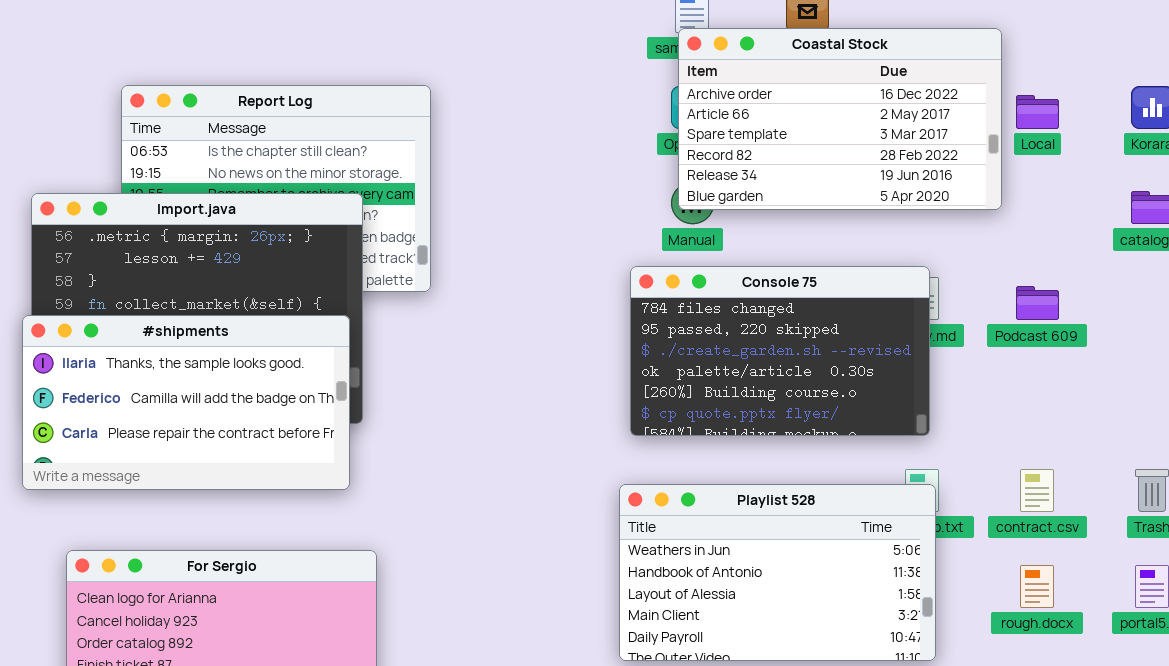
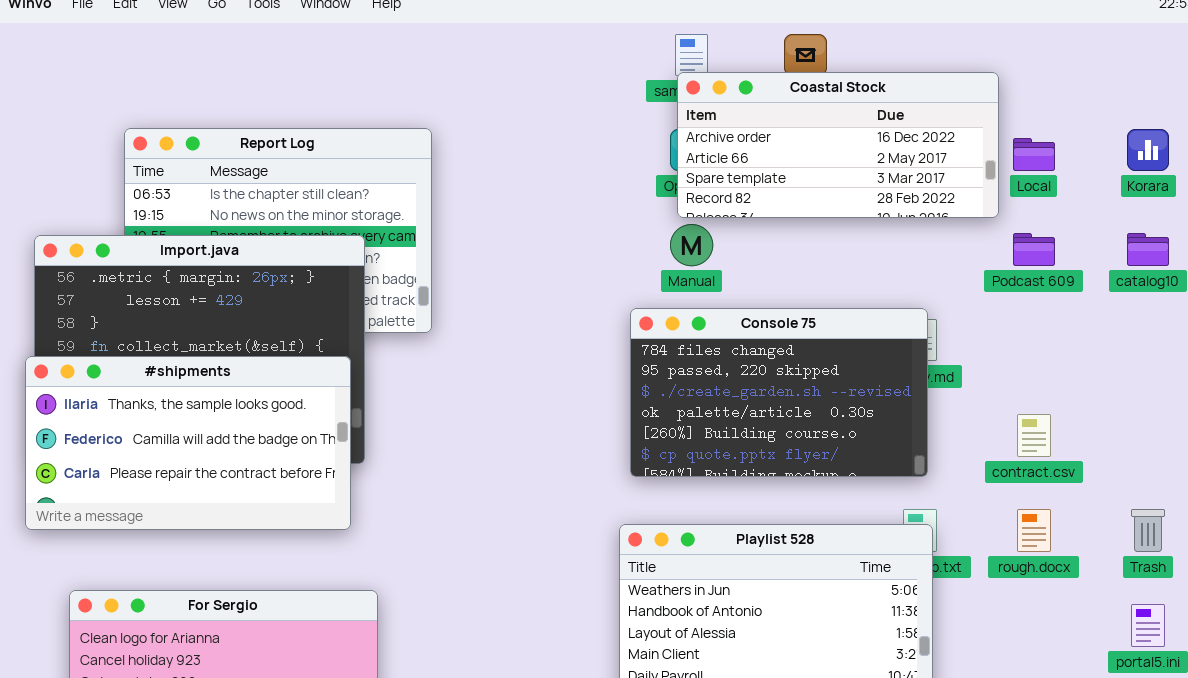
Coastal Stock: [678,28,1002,210] -> [677,72,999,218], resized
Podcast 609: [1016,286,1059,320] -> [1013,233,1055,266], moved
contract.csv: [1020,469,1054,512] -> [1017,414,1051,457], moved
rough.docx: [1020,565,1054,608] -> [1017,509,1051,552], moved

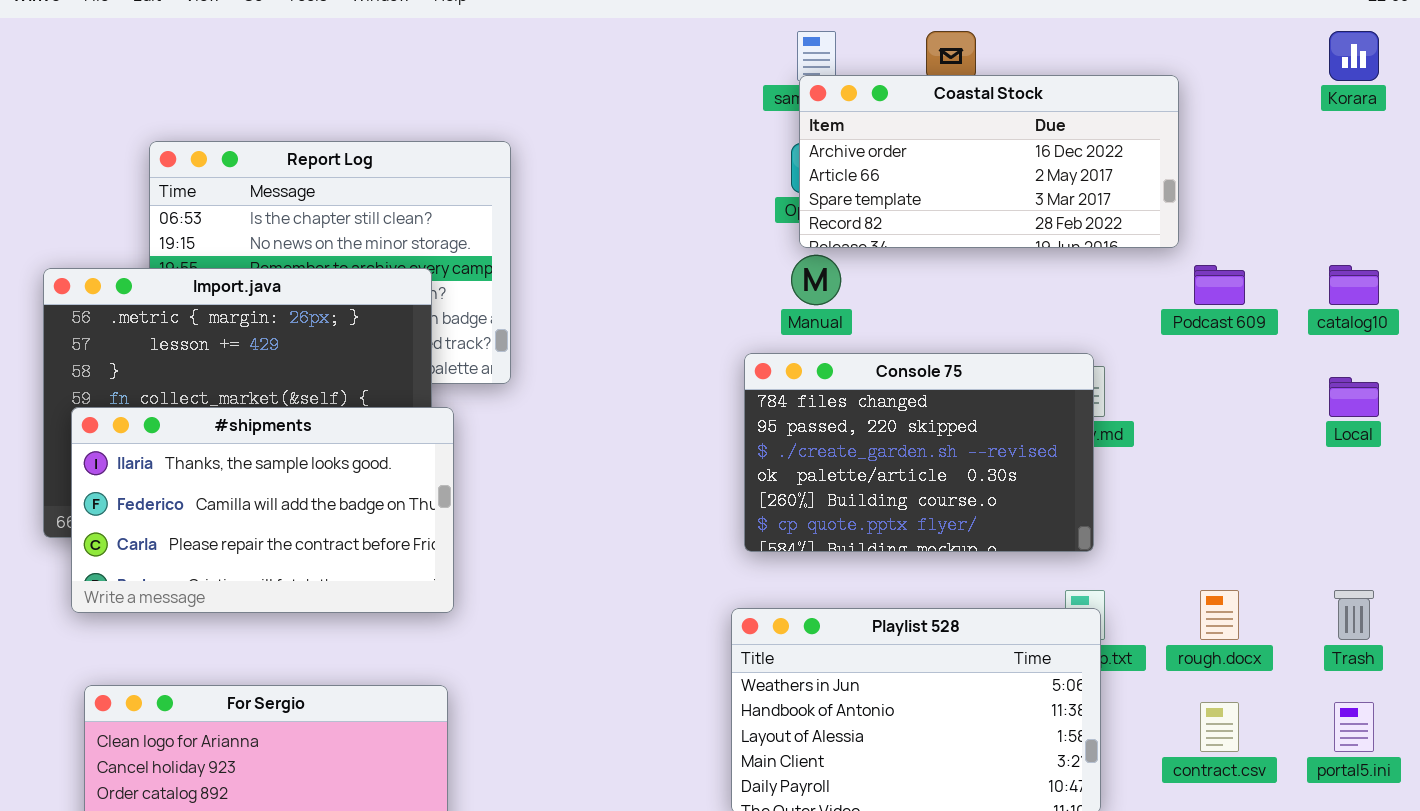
Korara: [1127,129,1169,171] -> [1329,31,1379,81], moved
Local: [1013,138,1055,171] -> [1329,377,1379,417], moved
#shipments: [25,356,351,530] -> [71,407,454,613], moved
contract.csv: [1017,414,1051,457] -> [1200,702,1239,752], moved

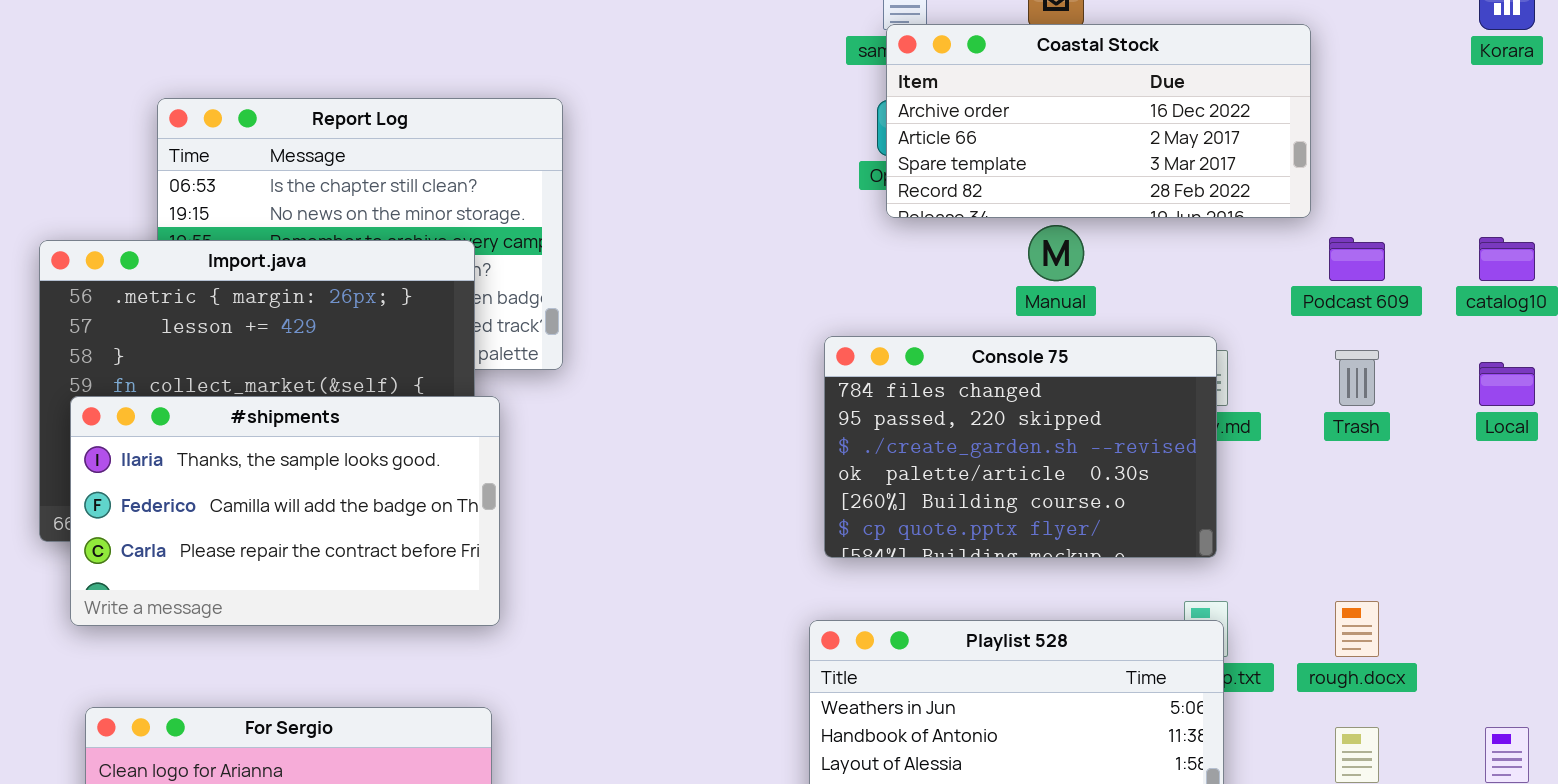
Manual: [791,255,841,305] -> [1028,225,1084,281], moved
Trash: [1334,590,1374,640] -> [1335,350,1379,406], moved

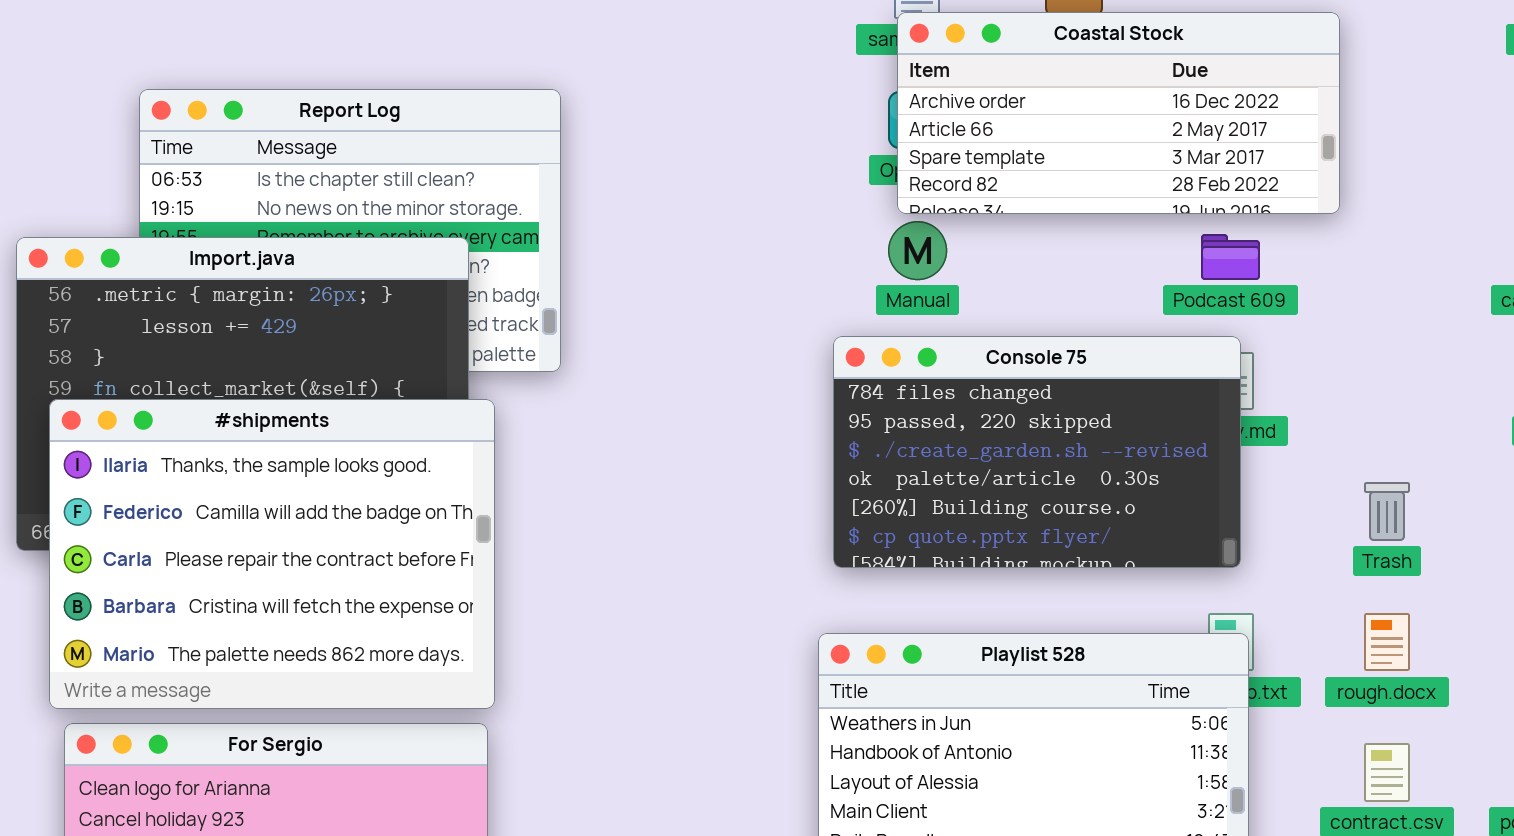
Manual: [1028,225,1084,281] -> [888,221,947,280], moved
Podcast 609: [1329,237,1385,281] -> [1201,234,1260,280], moved
Trash: [1335,350,1379,406] -> [1364,482,1410,541], moved
#shipments: [70,396,500,626] -> [49,399,495,709], resized

